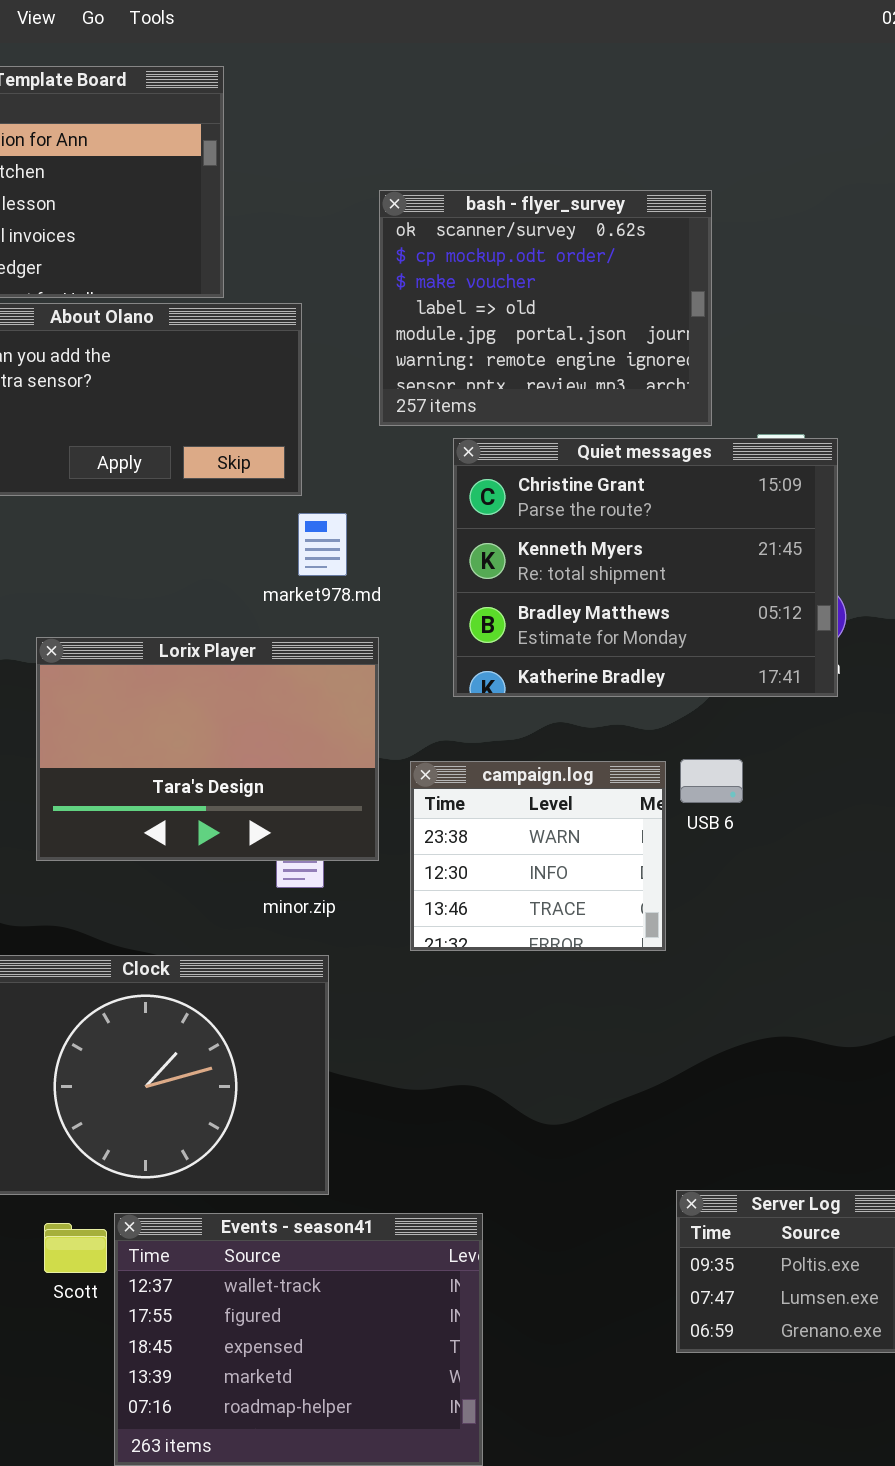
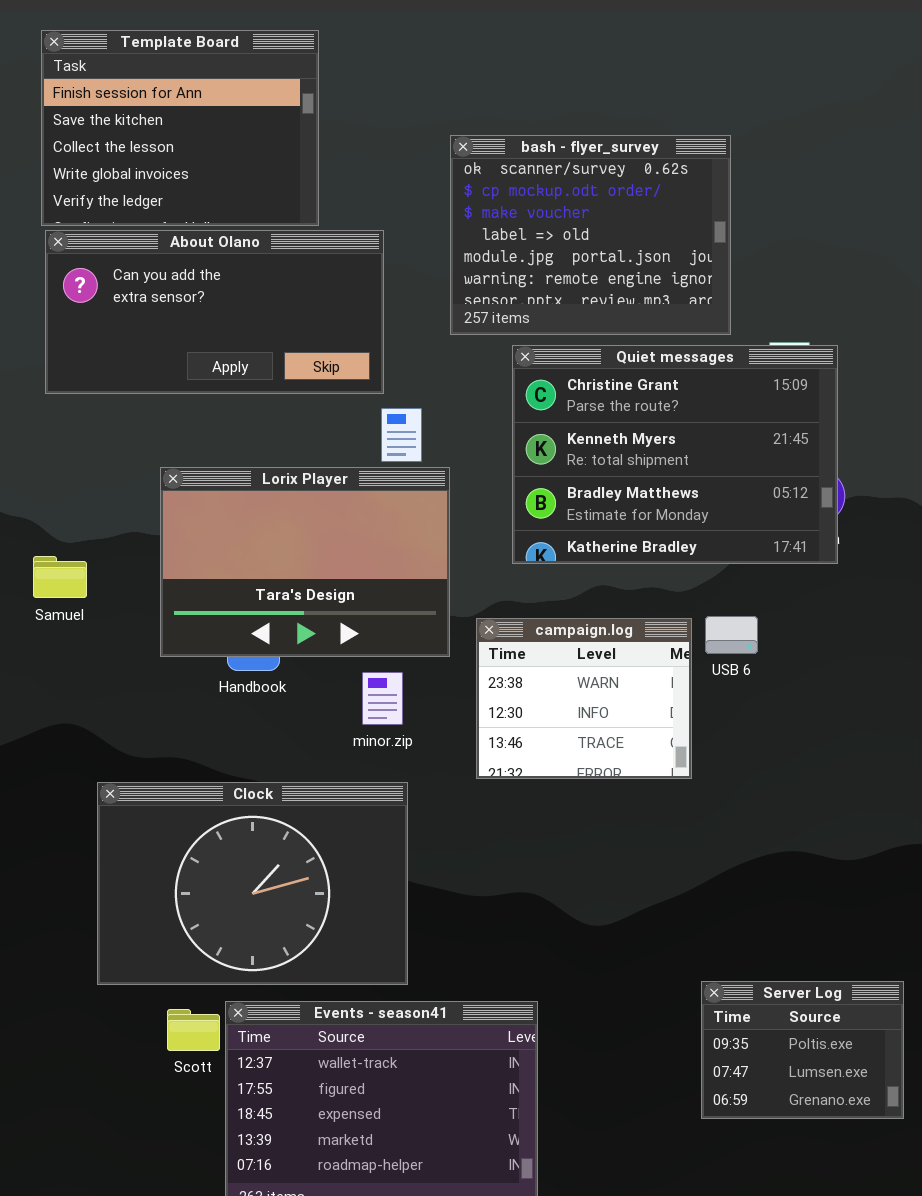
Lorix Player: [36,637,379,861] -> [160,467,450,657], moved

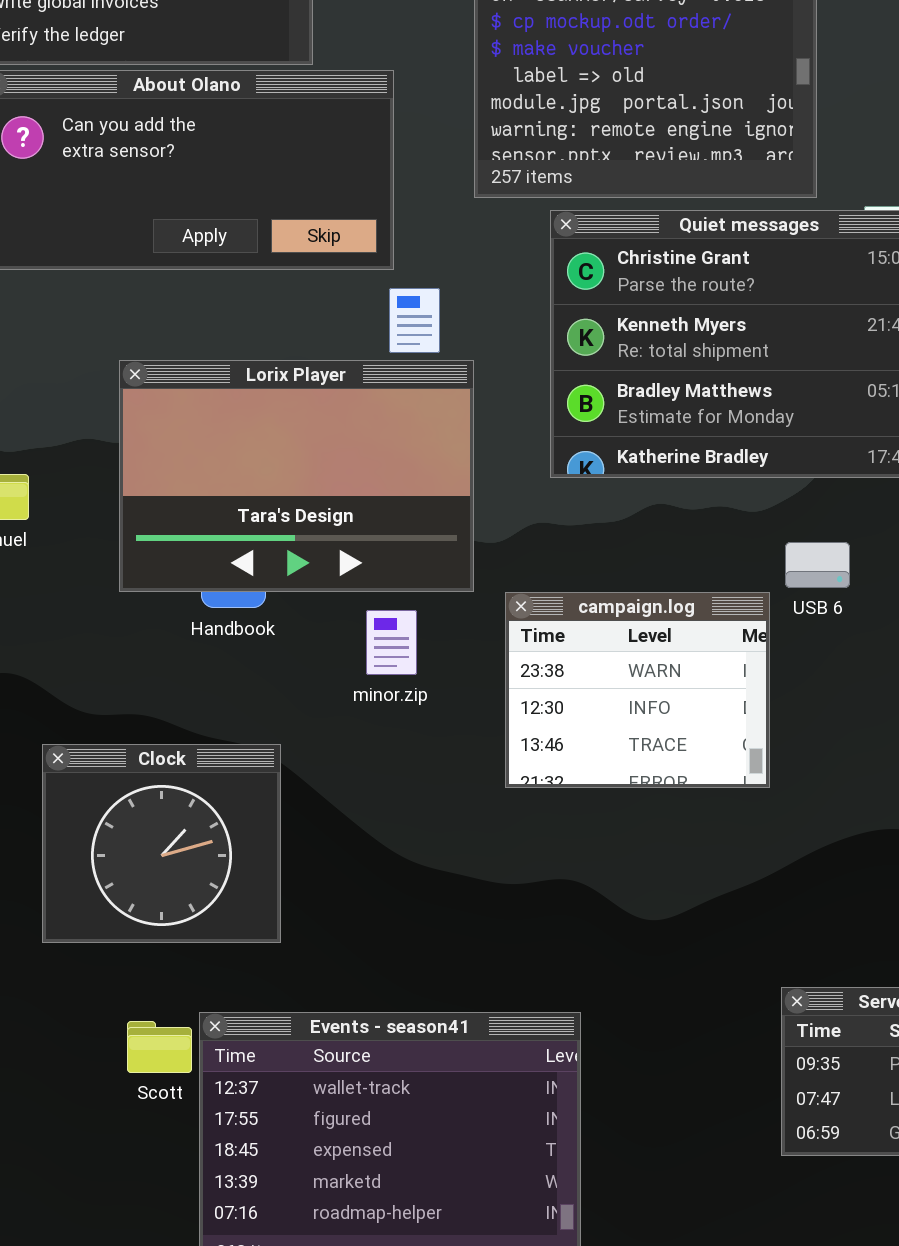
campaign.log: [476,618,692,779] -> [505,592,770,788], moved
Clock: [97,782,408,985] -> [42,744,281,943], resized

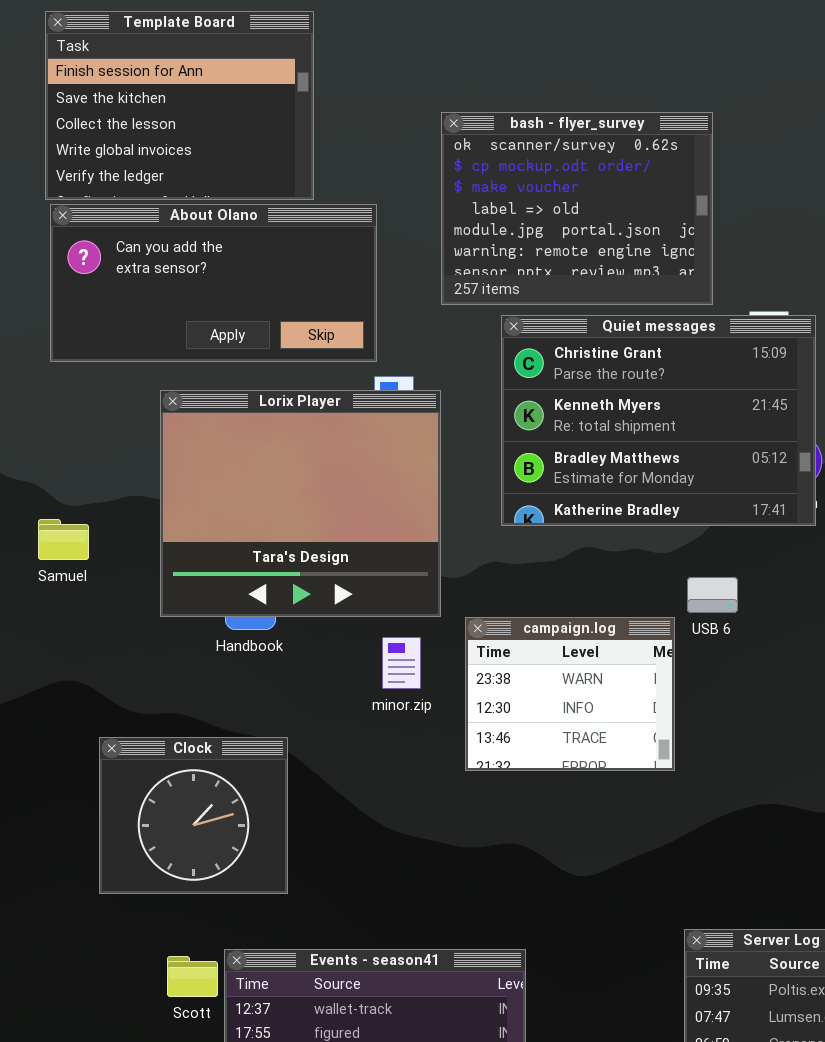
Lorix Player: [119,360,474,592] -> [160,390,441,617], resized
minor.zip: [366,610,417,675] -> [382,637,421,689], moved

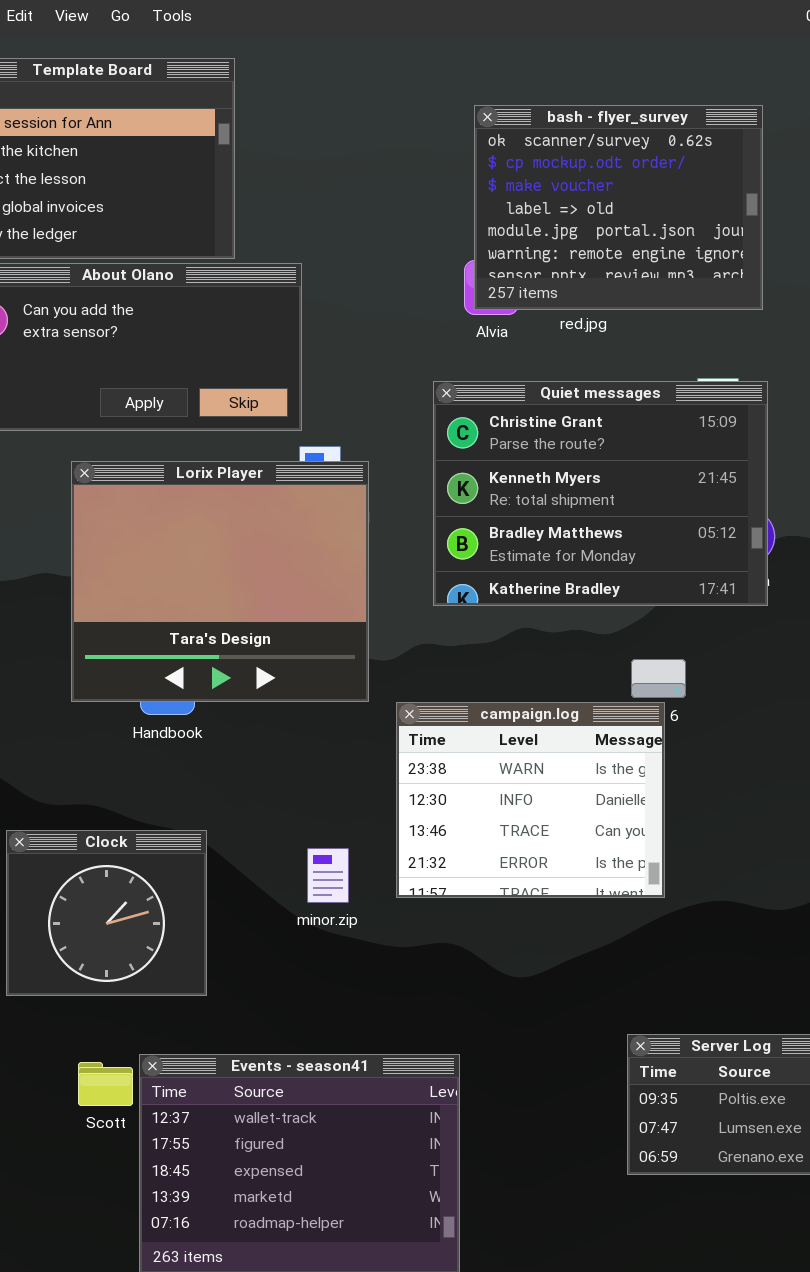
bash - flyer_survey: [441,112,713,305] -> [474,105,763,310], moved
campaign.log: [465,617,675,771] -> [396,702,665,898], resized
minor.zip: [382,637,421,689] -> [307,848,349,903], moved

